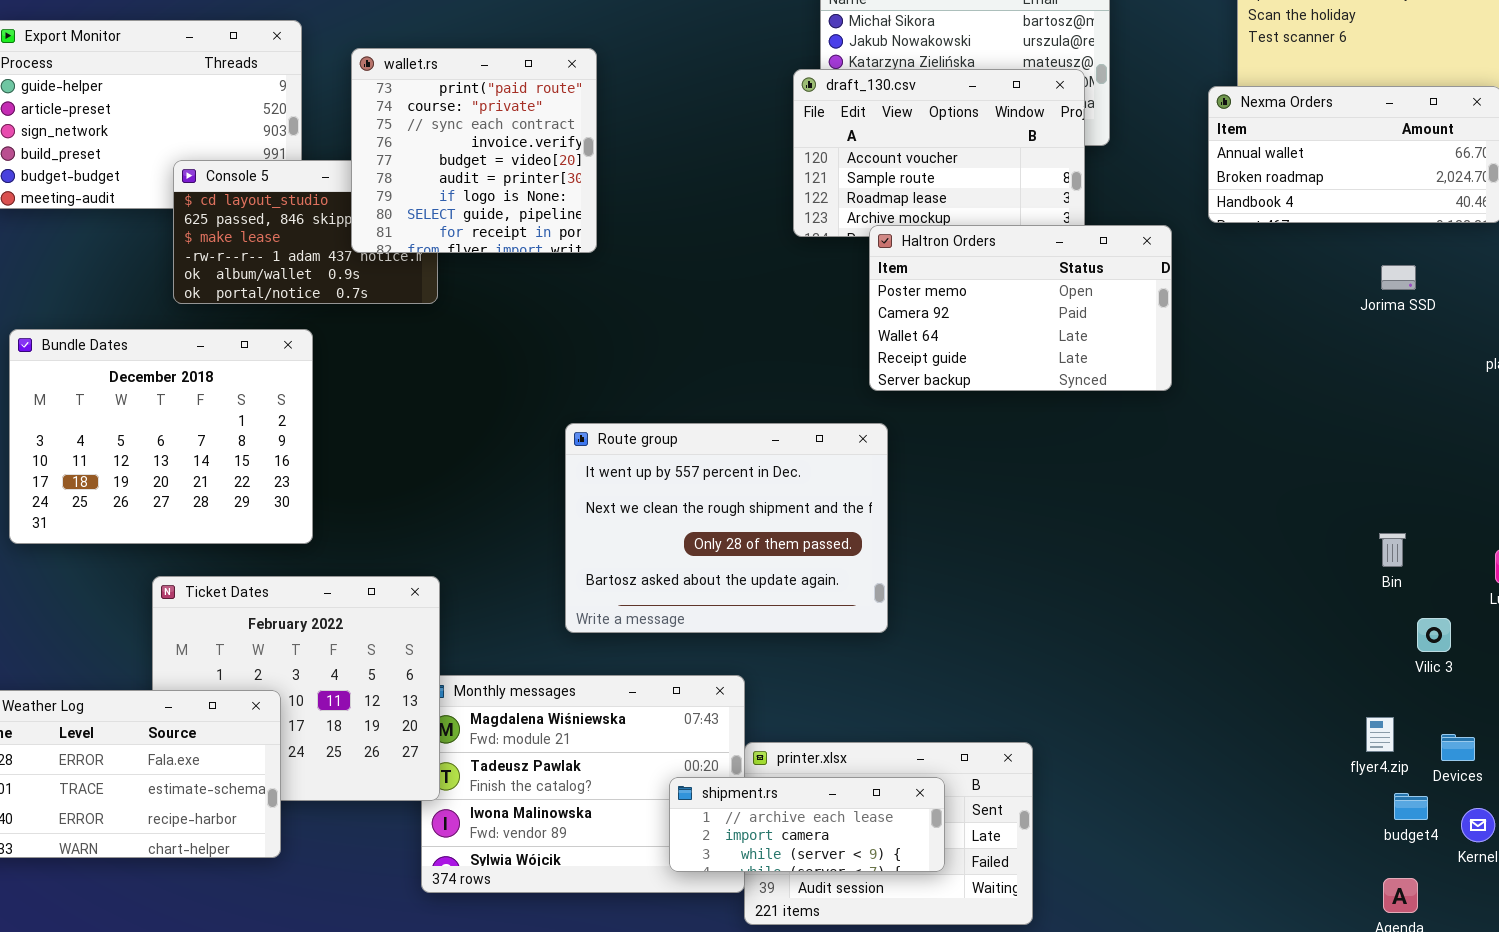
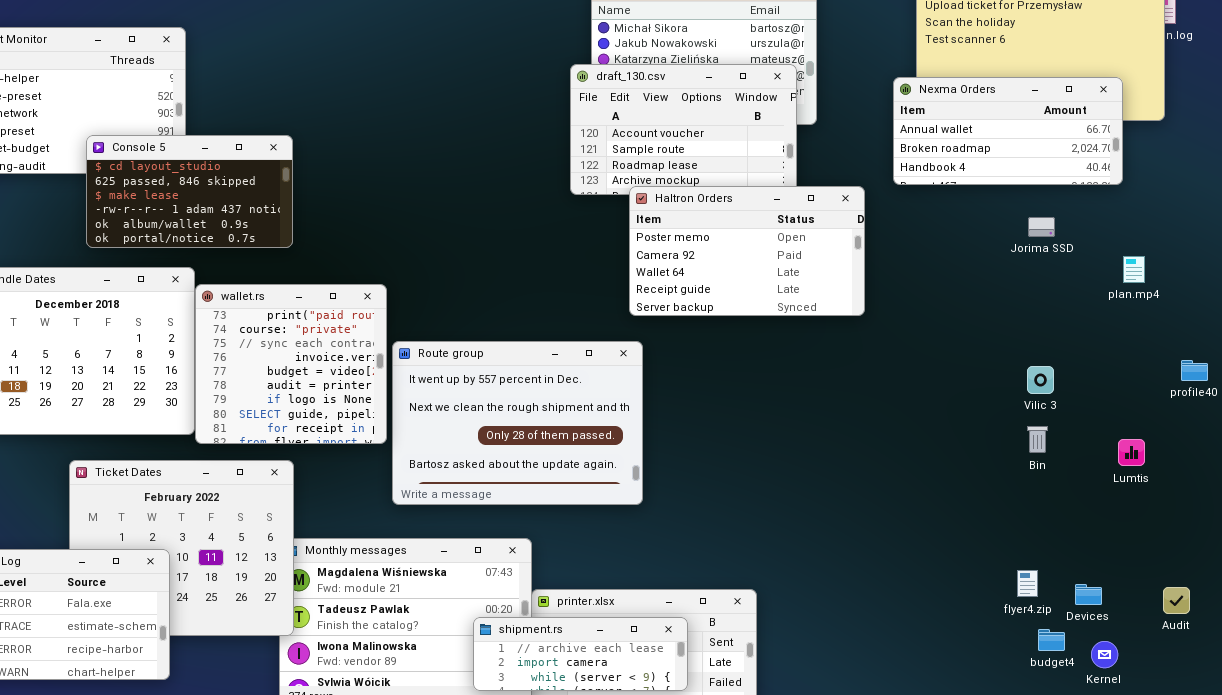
wallet.rs: [351,48,597,253] -> [195,284,387,444], moved
Vilic 3: [1417,618,1451,652] -> [1027,366,1054,394], moved

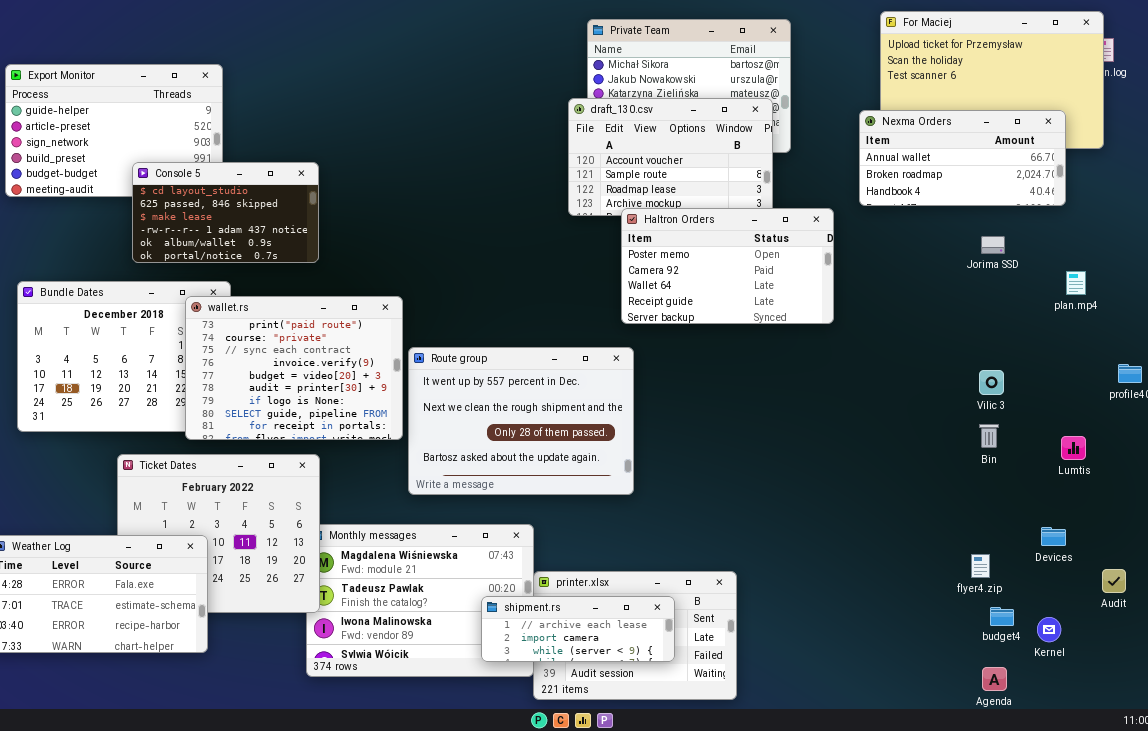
wallet.rs: [195,284,387,444] -> [185,296,403,440], resized
Devices: [1075,584,1102,605] -> [1041,527,1066,546], moved

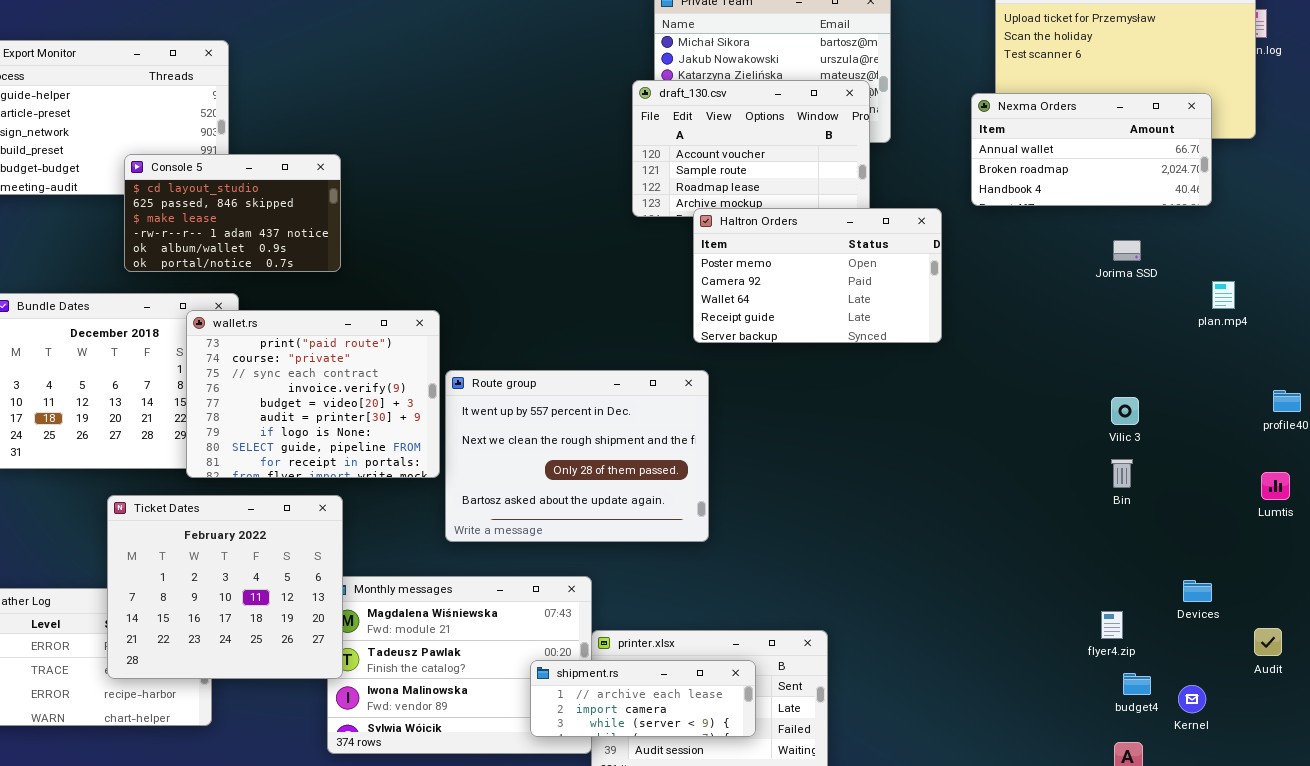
Lumtis: [1061,436,1086,460] -> [1261,472,1290,500], moved
Ticket Dates: [117,454,320,613] -> [107,495,343,679], raised

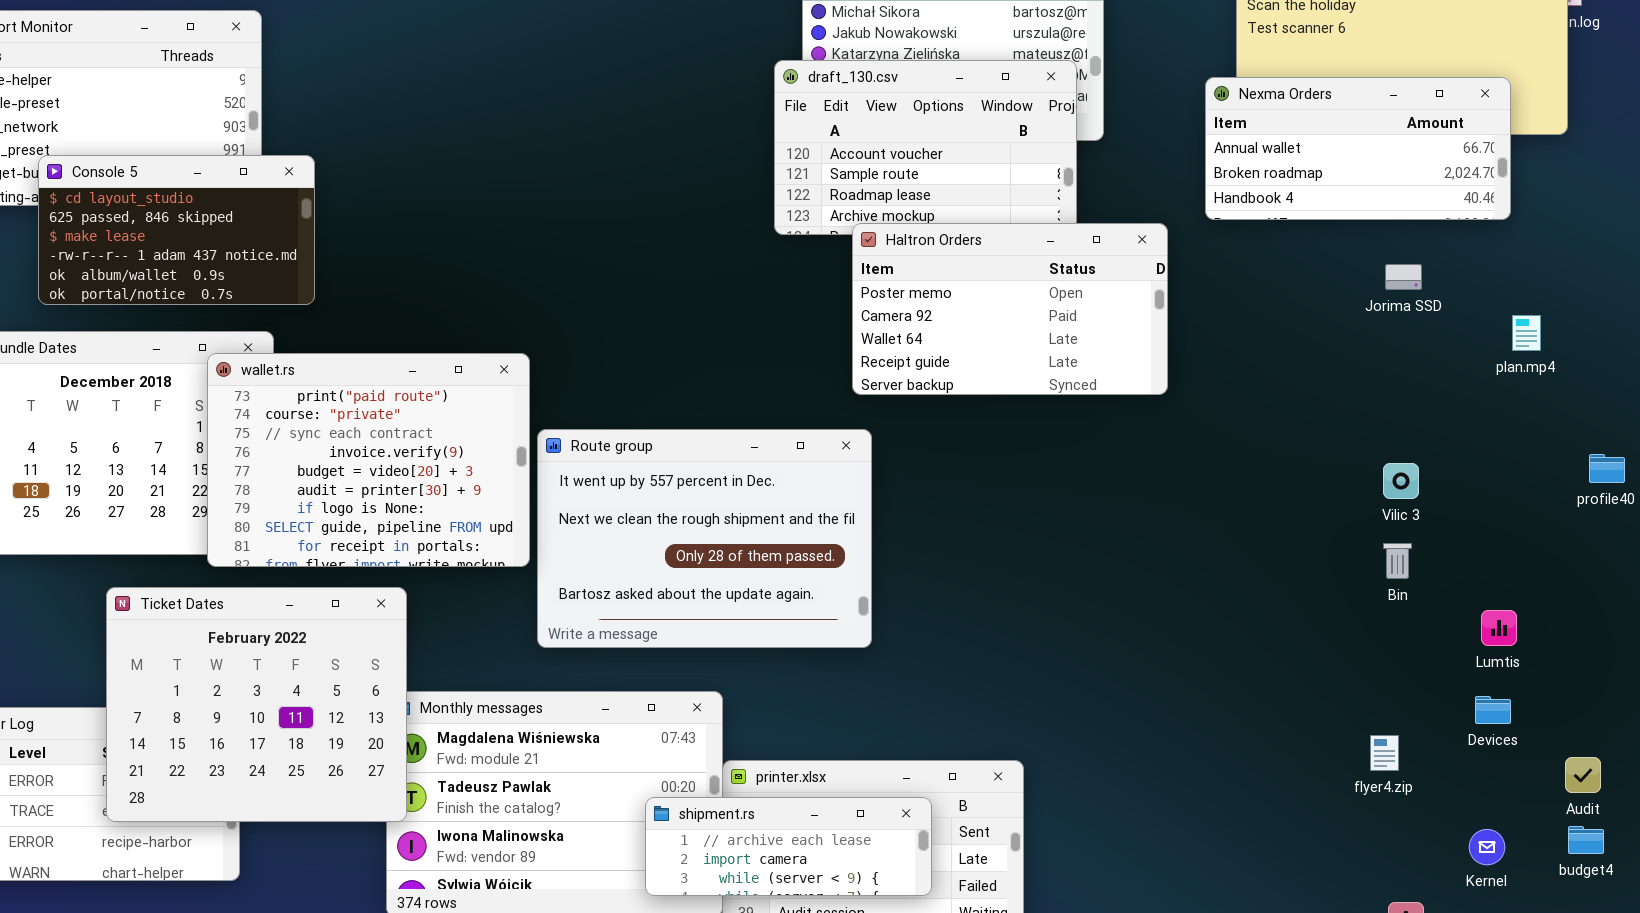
Console 5: [124,154,341,272] -> [38,155,315,305], moved
Lumtis: [1261,472,1290,500] -> [1481,610,1517,646], moved
budget4: [1123,673,1151,695] -> [1568,826,1604,854], moved

